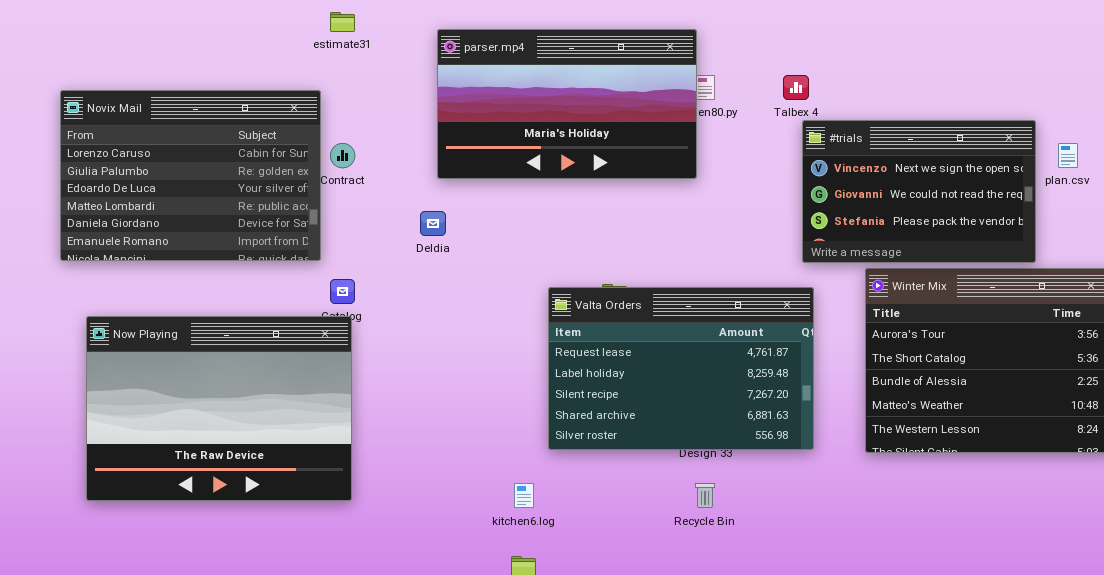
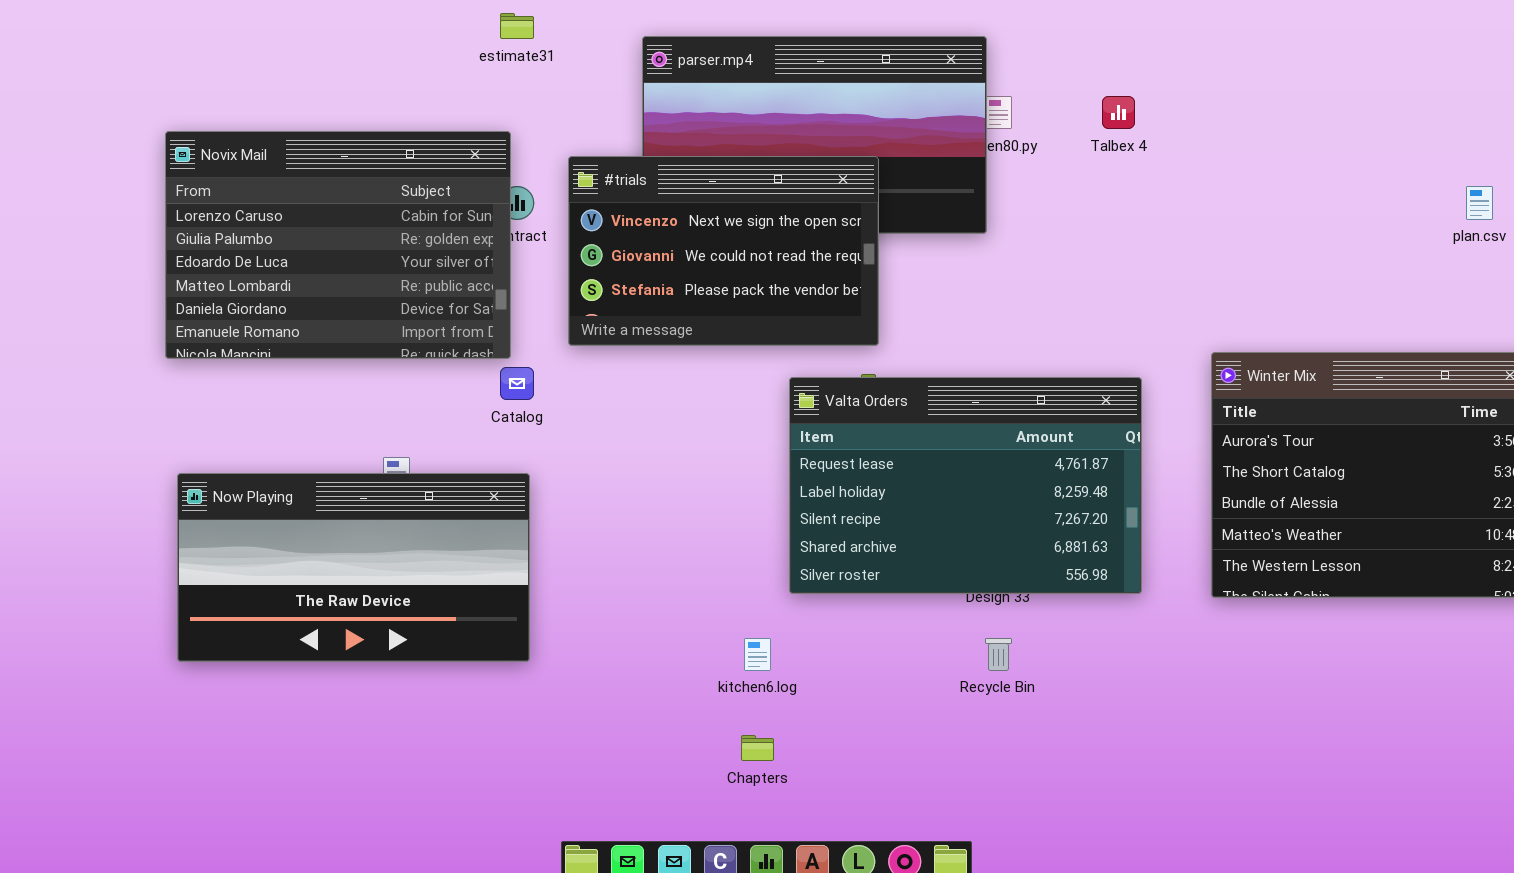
Novix Mail: [60,90,321,261] -> [165,131,511,359], moved
#trials: [802,120,1036,263] -> [568,156,879,346], moved
Now Playing: [86,316,352,501] -> [177,473,530,662], resized

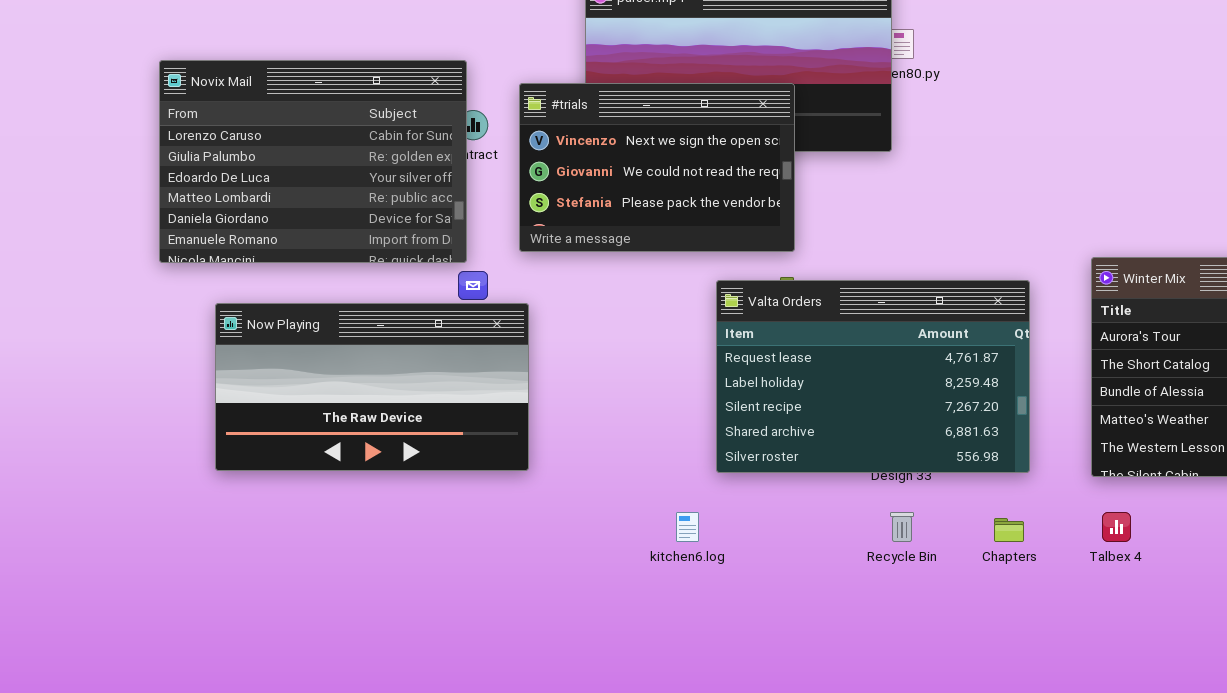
Talbex 4: [1102,96,1135,129] -> [1102,512,1131,542], moved
Now Playing: [177,473,530,662] -> [215,303,529,471], moved
Chapters: [741,735,774,761] -> [994,518,1024,542], moved

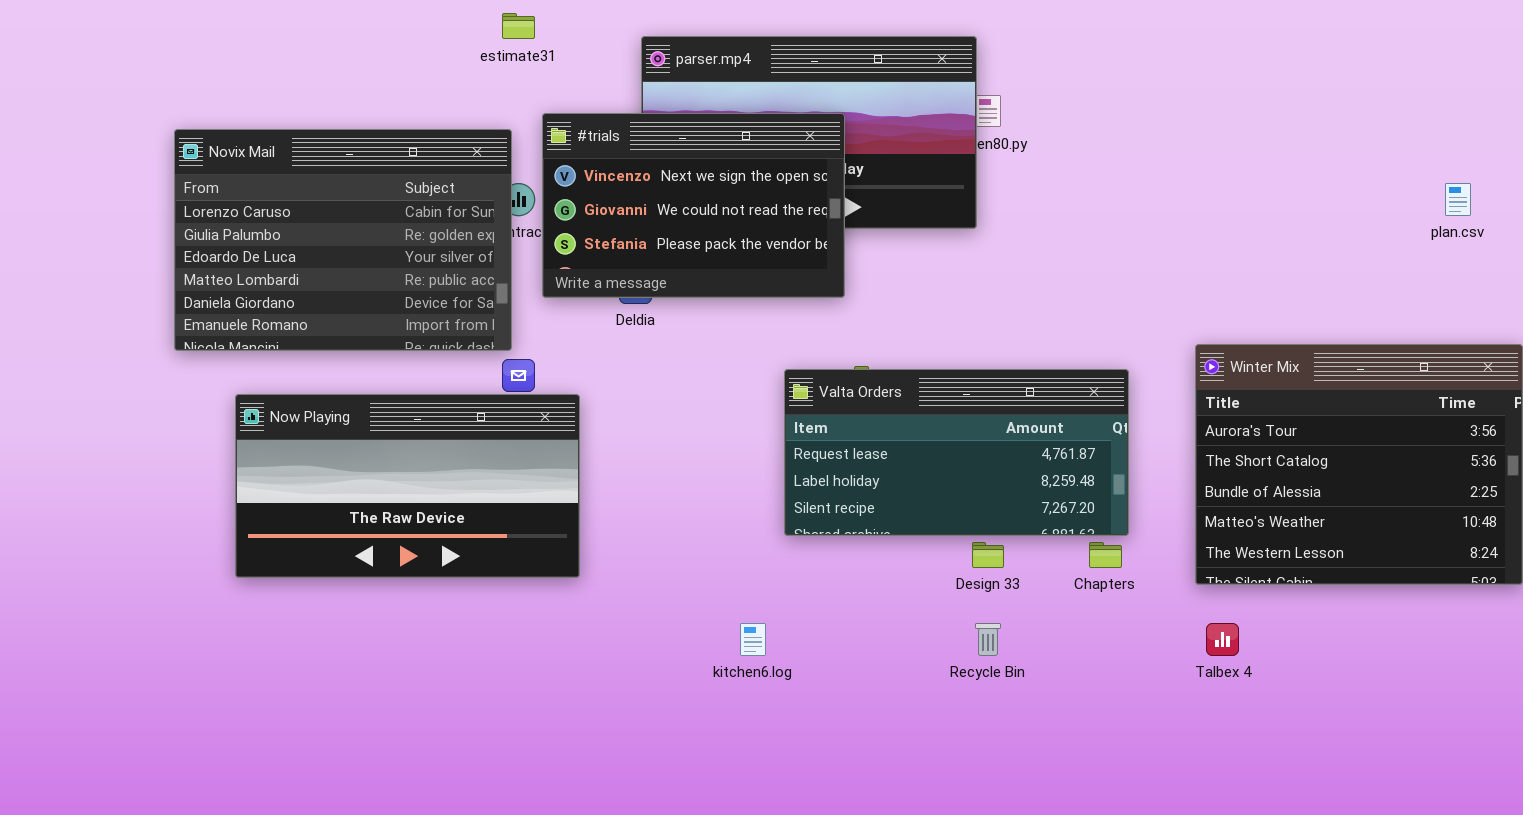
#trials: [519,83,795,252] -> [542,113,845,298], moved
Valta Orders: [716,280,1030,473] -> [784,369,1129,536], resized
Chapters: [994,518,1024,542] -> [1089,542,1122,568], moved

